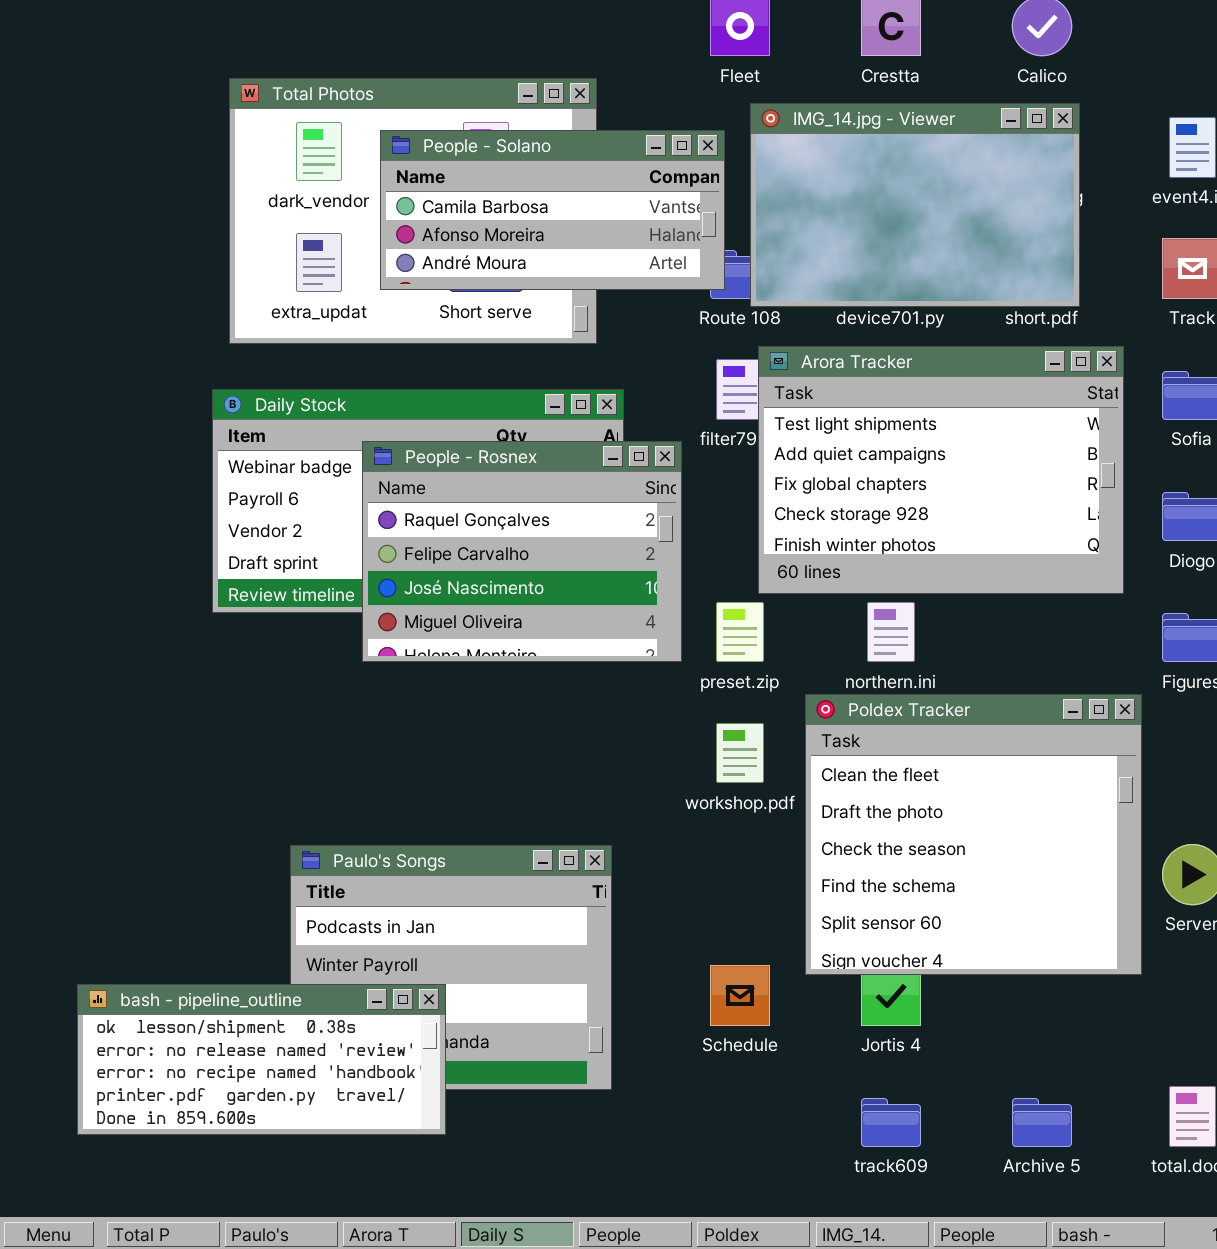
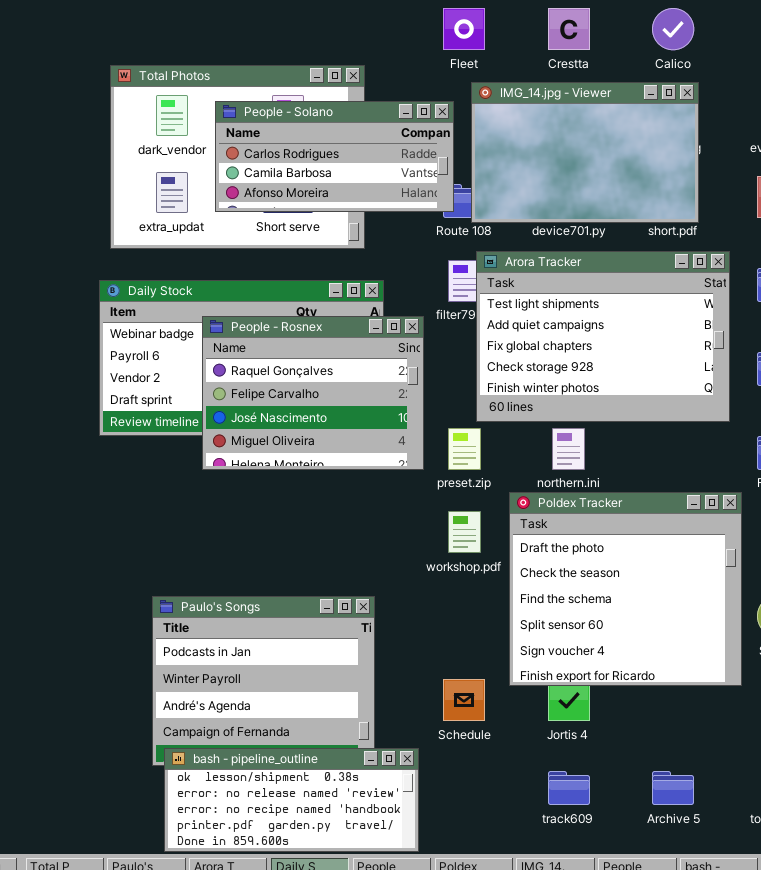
People - Solano: [380,130,725,290] -> [215,101,454,212], scrolled up 1 row
Poldex Tracker: [805,694,1142,975] -> [509,492,742,686], scrolled down 1 row
bash - pipeline_outline: [77,984,446,1135] -> [164,748,419,852], moved

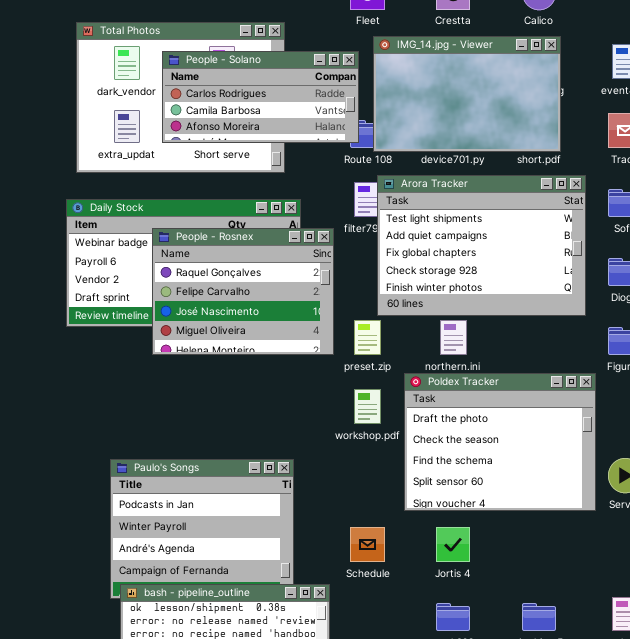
Poldex Tracker: [509,492,742,686] -> [404,373,596,511], resized

